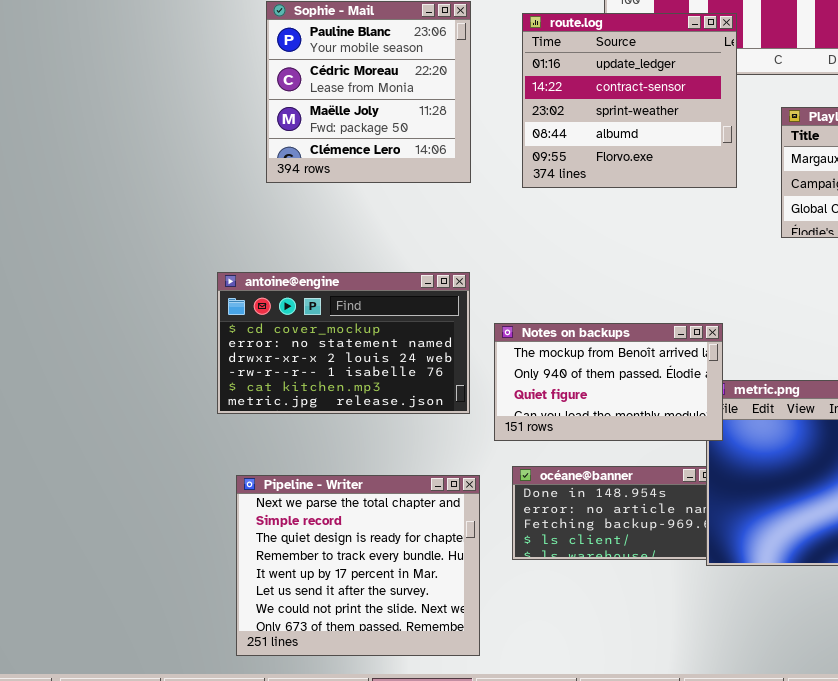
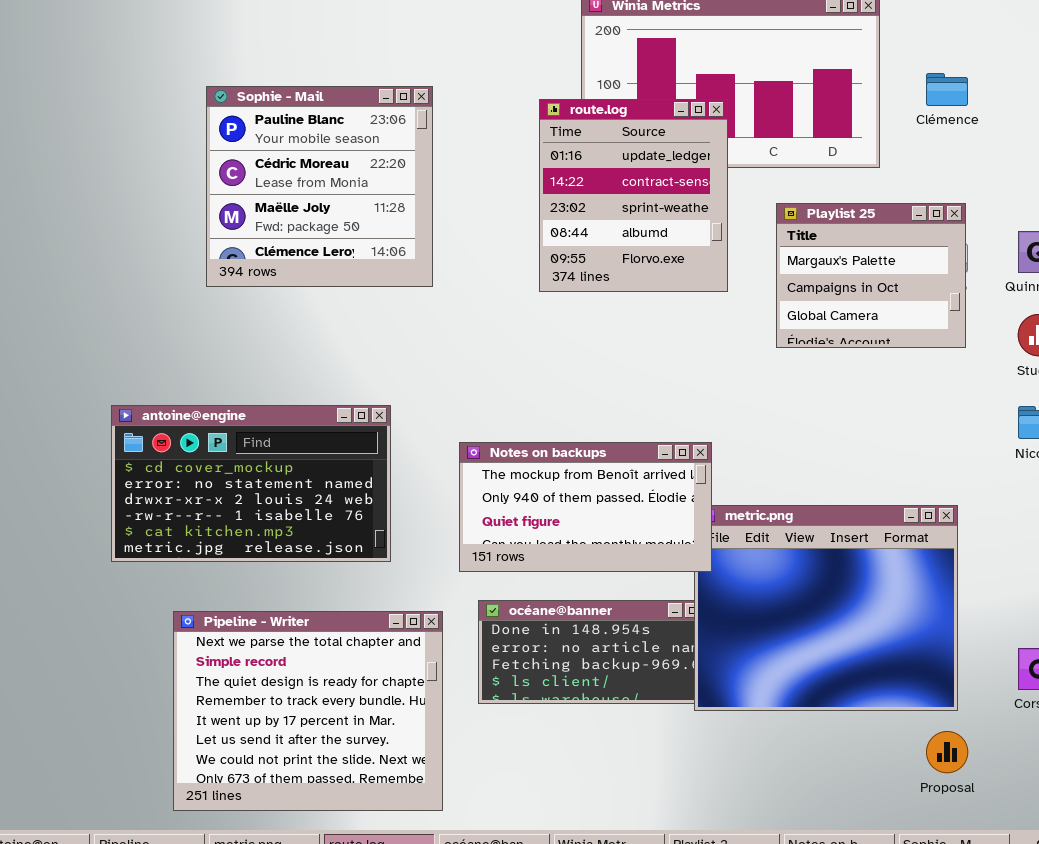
route.log: [522,13,737,188] -> [539,99,728,292], resized
antoine@engine: [217,272,470,414] -> [111,405,391,562], moved

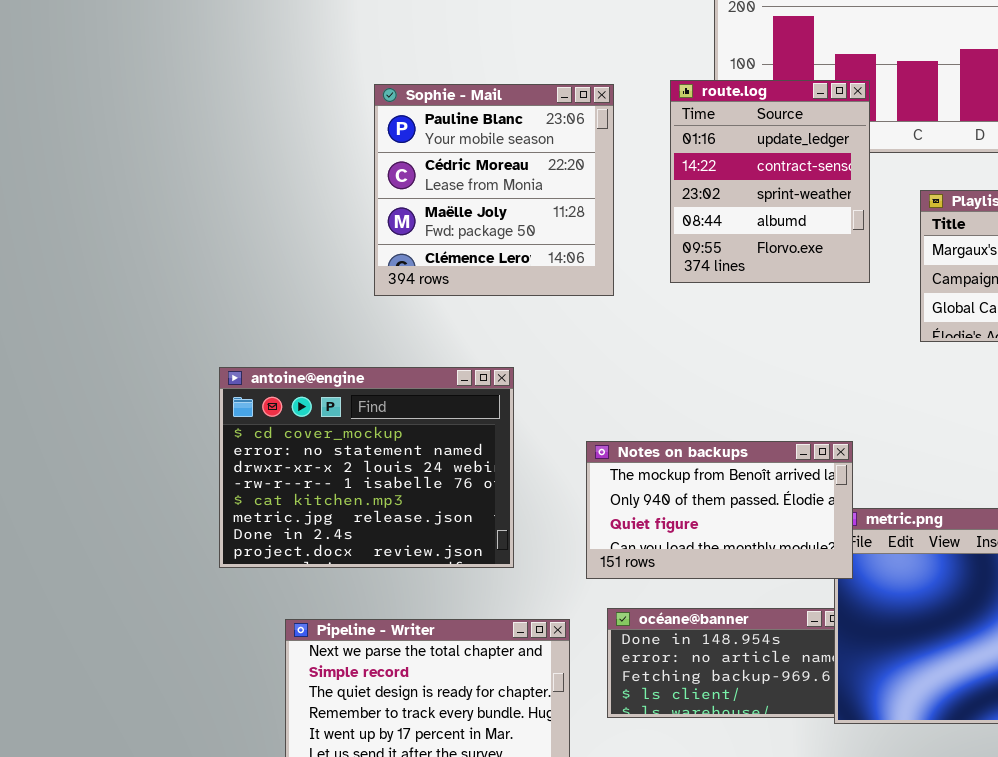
Sophie - Mail: [206,86,433,287] -> [374,84,614,296], moved
antoine@engine: [111,405,391,562] -> [219,367,514,568], resized

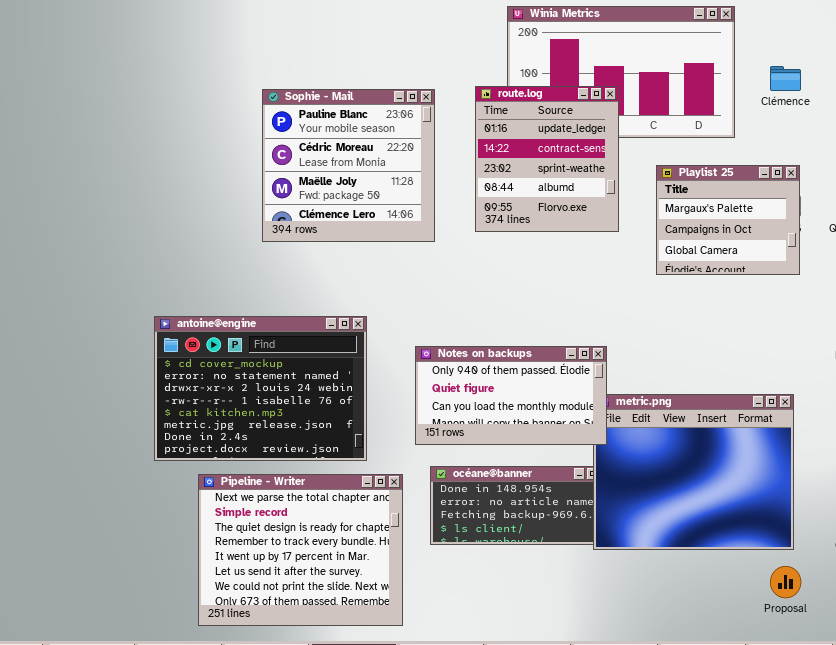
antoine@engine: [219,367,514,568] -> [154,316,367,461], moved
Notes on backups: [586,441,853,579] -> [415,346,607,445], scrolled down 1 row

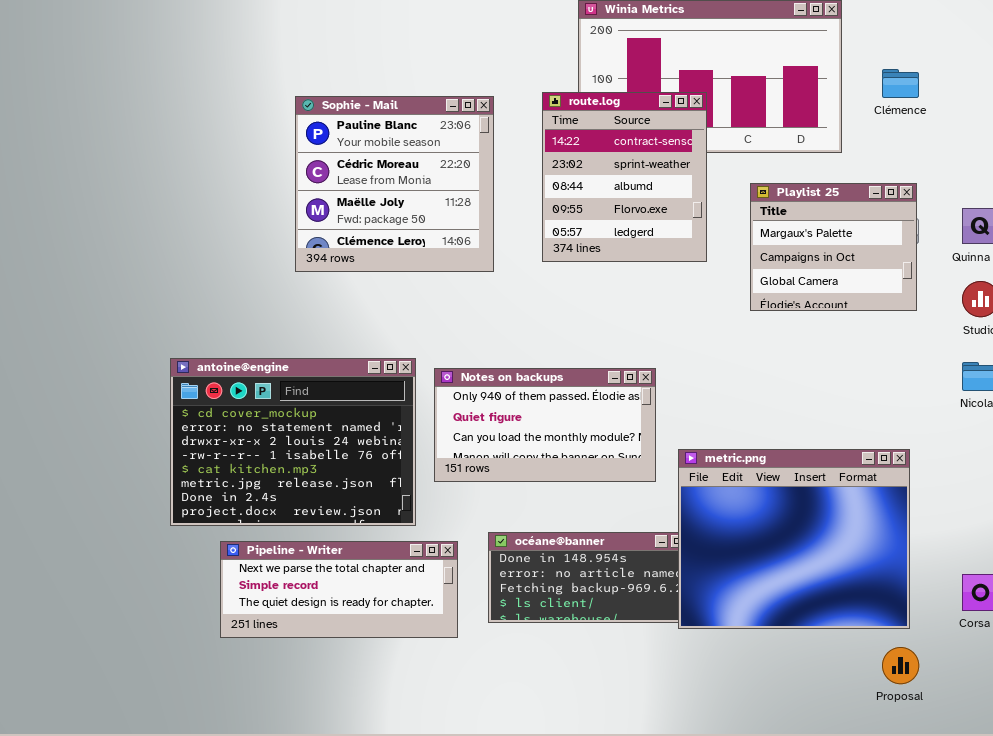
route.log: [475,86,619,232] -> [542,92,707,262], scrolled down 1 row
Notes on backups: [415,346,607,445] -> [434,368,656,482], moved
Pipeline - Writer: [198,474,403,626] -> [220,541,458,638], resized

